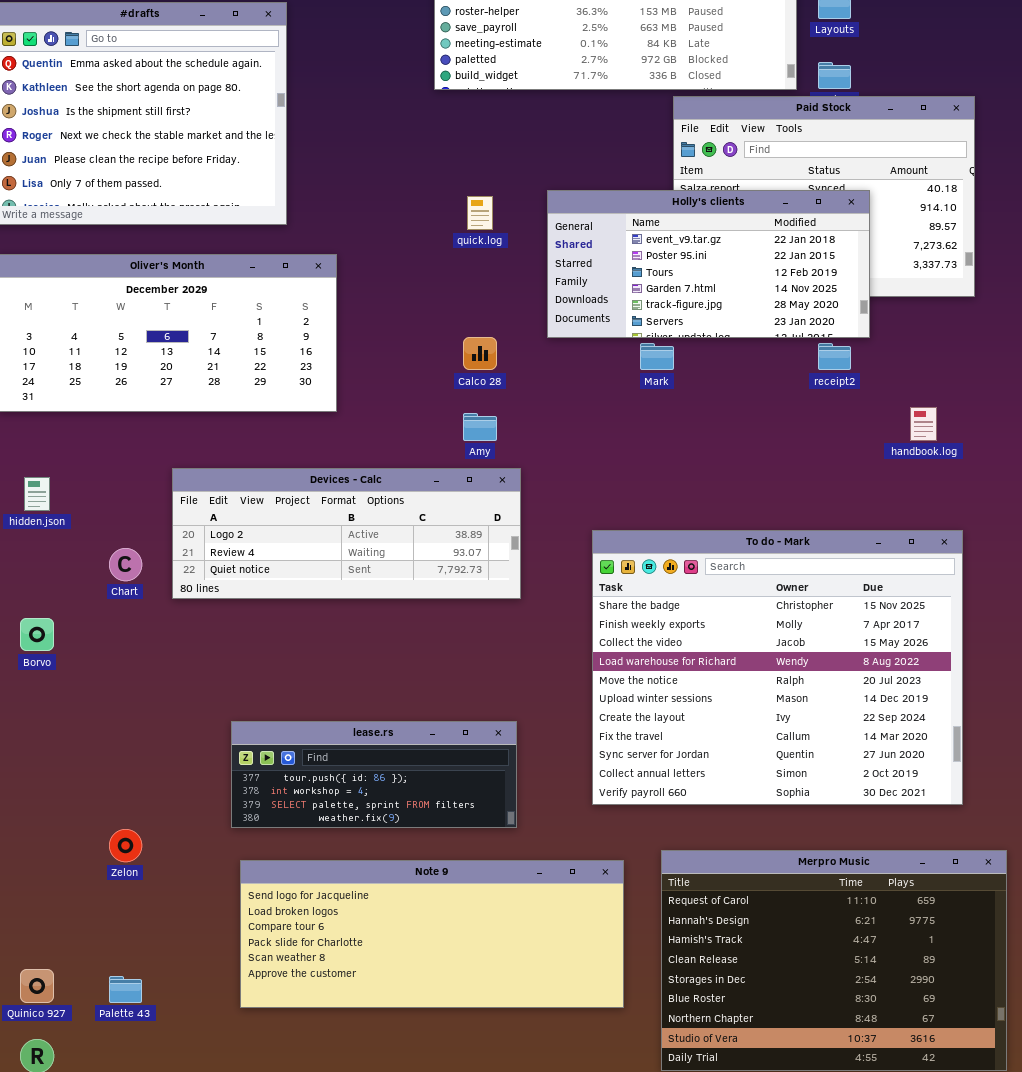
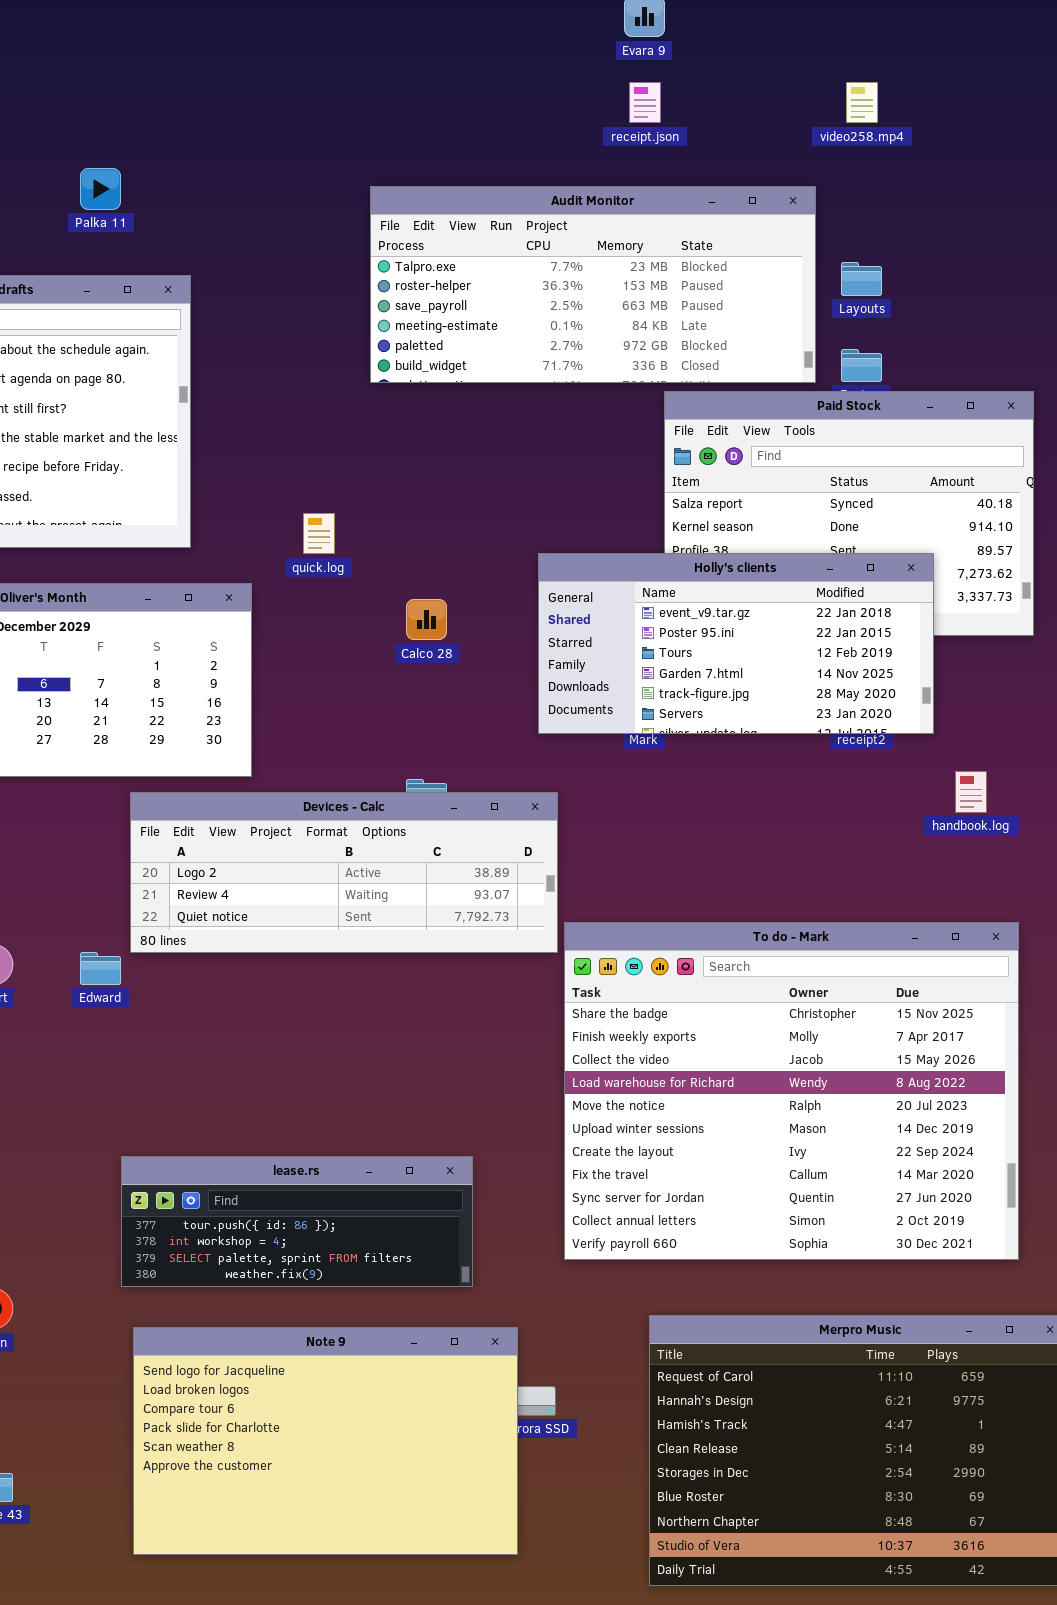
Holly's clients: [547,190,870,338] -> [538,553,934,734], moved
quick.log: [467,196,493,230] -> [303,513,335,554], moved
Calco 28: [463,337,497,370] -> [406,599,447,640], moved
Devices - Calc: [172,468,521,599] -> [130,792,558,953], moved
Note 9: [240,860,624,1008] -> [133,1327,518,1555], resized

